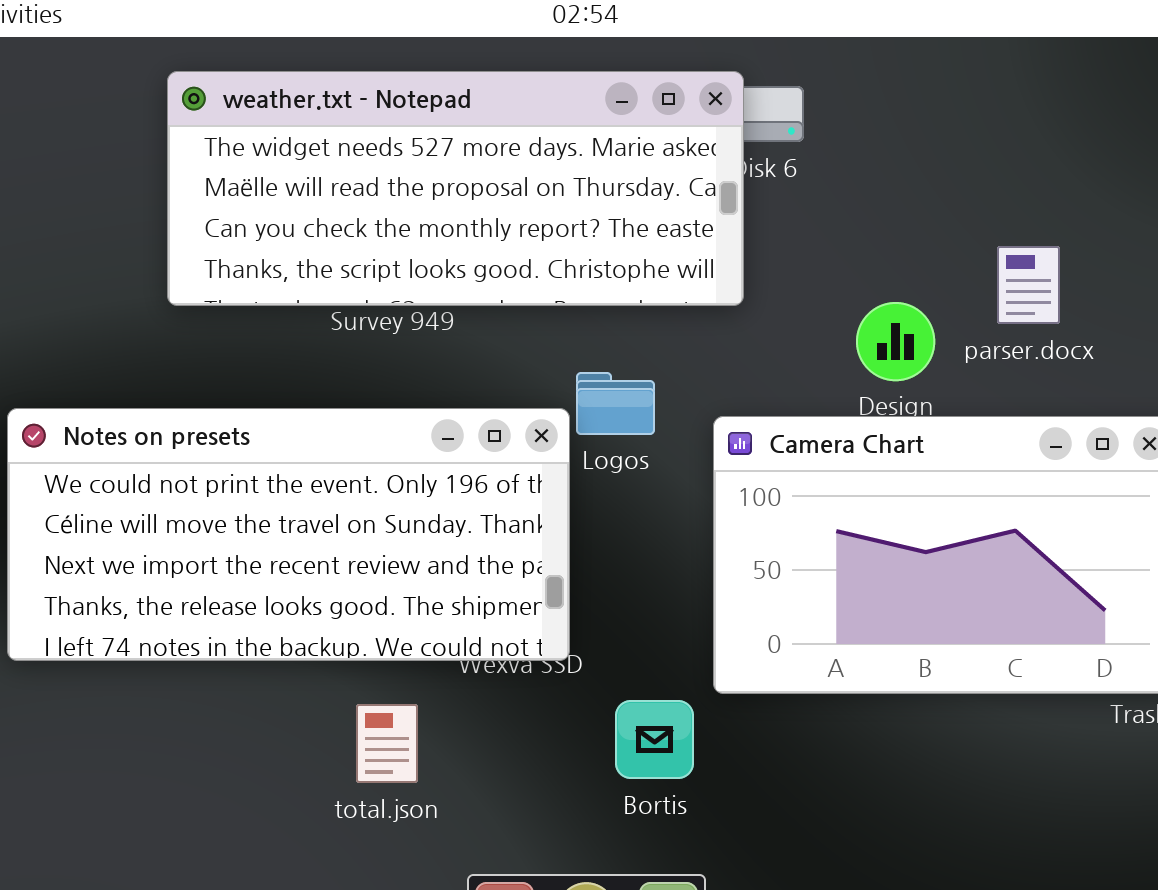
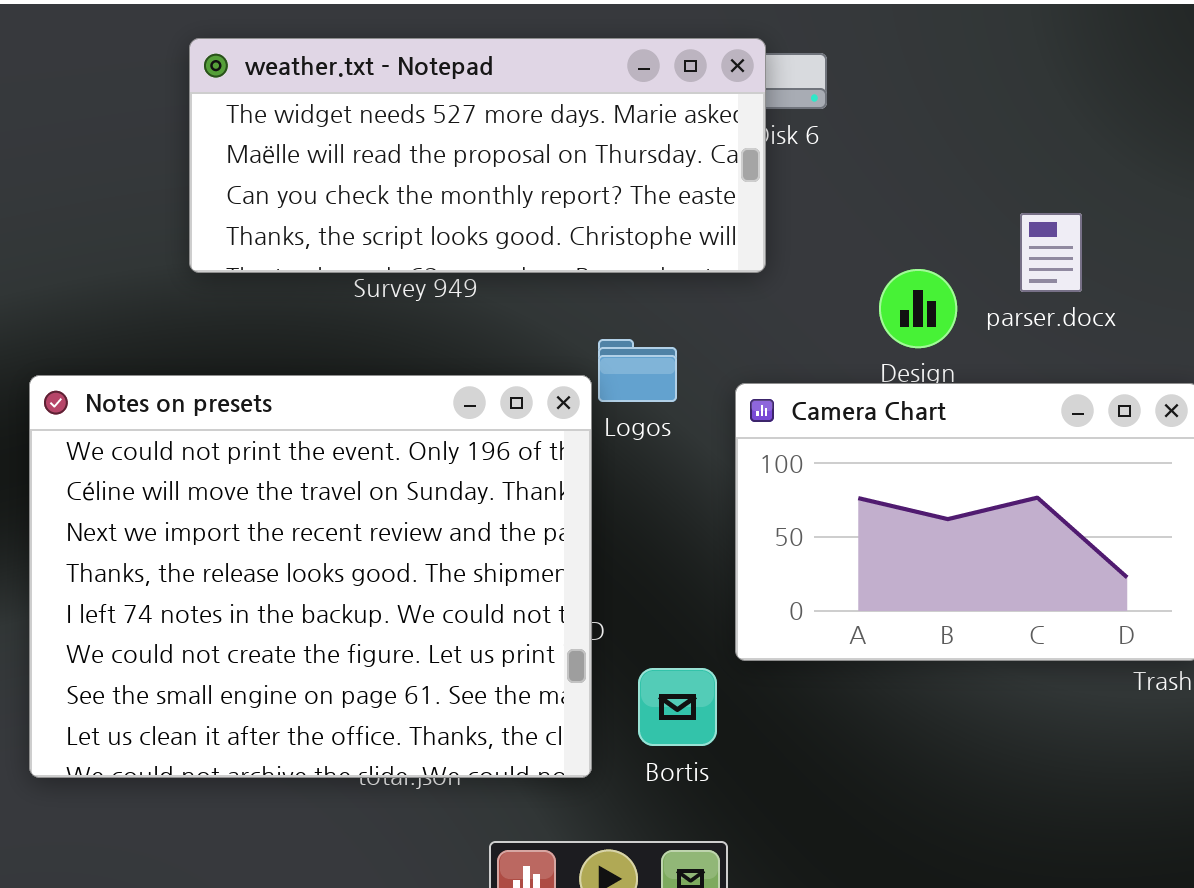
Notes on presets: [7,408,570,661] -> [29,375,592,778], resized

